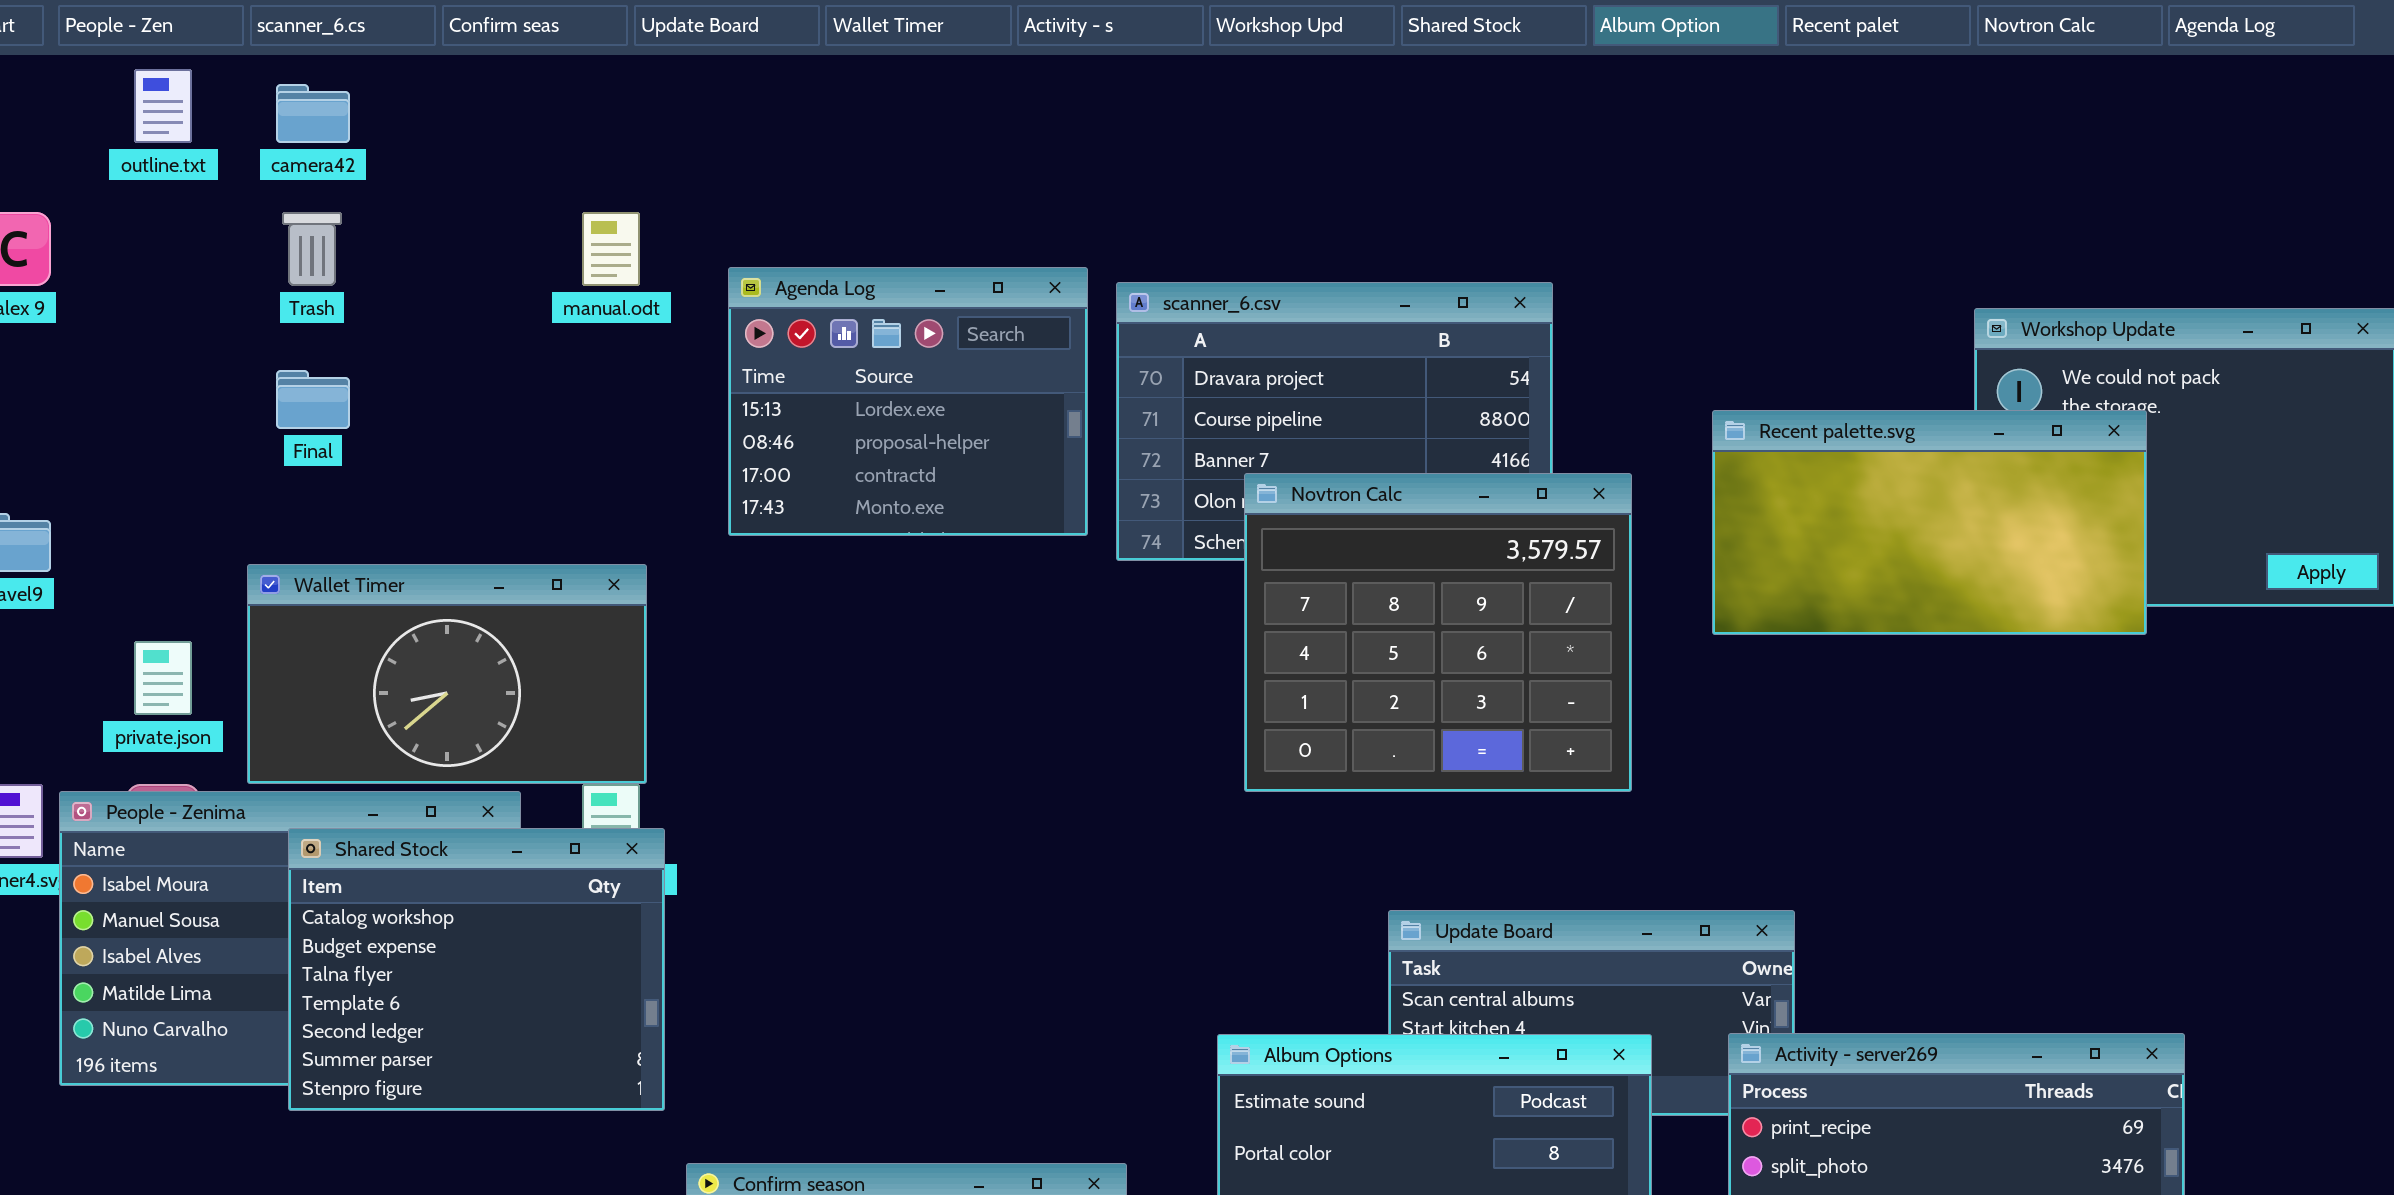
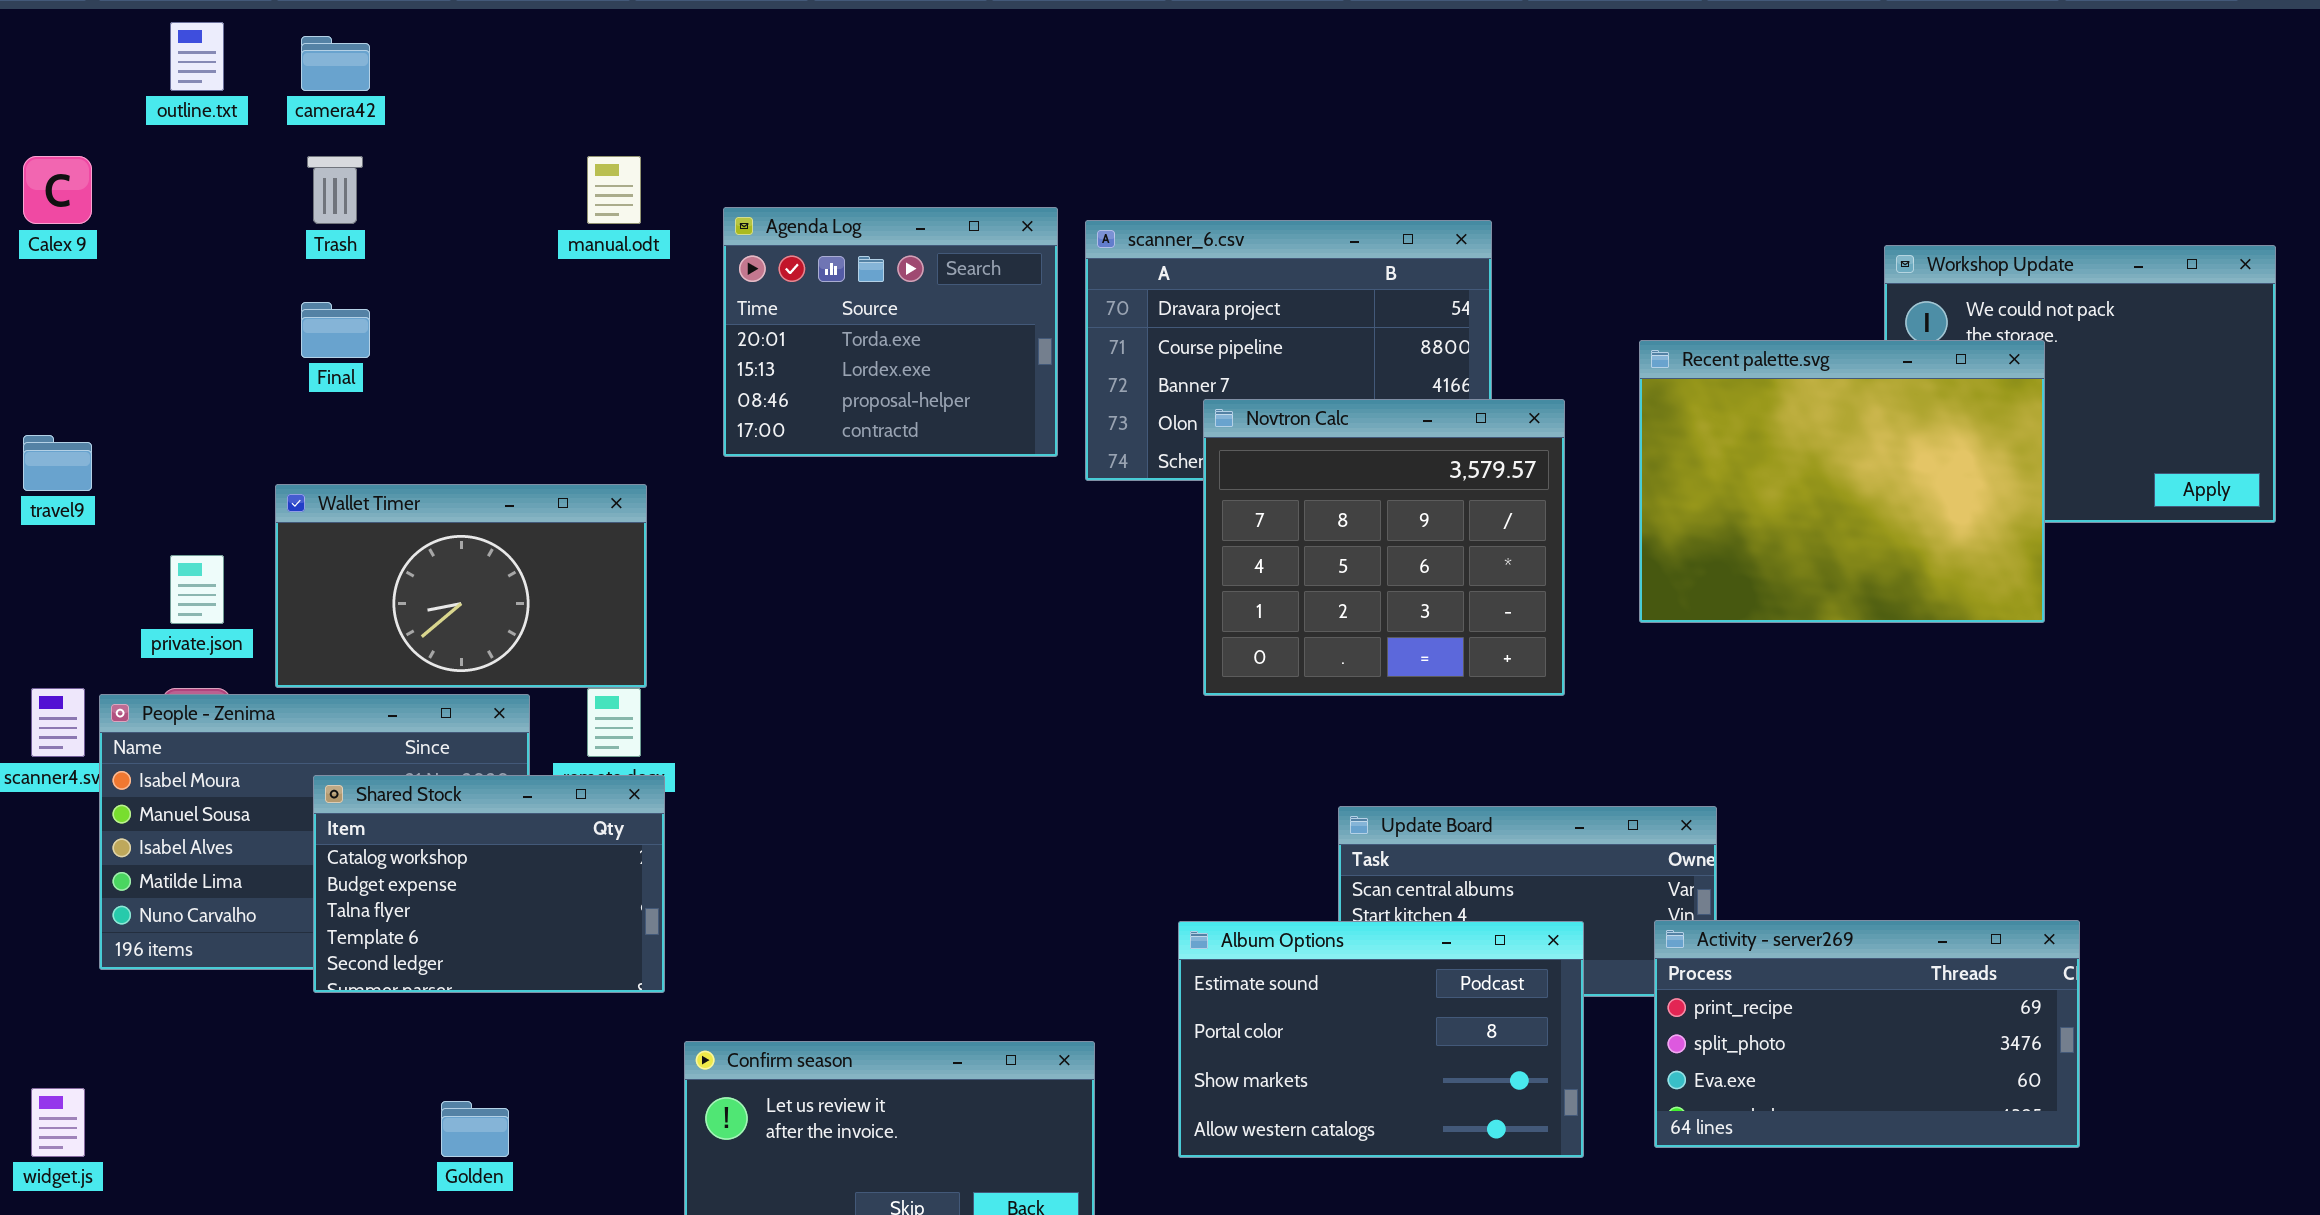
Agenda Log: [728,267,1088,536] -> [723,207,1058,457], scrolled up 1 row
Recent palette.svg: [1712,410,2147,635] -> [1639,340,2045,623], resized
Shared Stock: [288,828,665,1111] -> [313,775,665,993], resized

